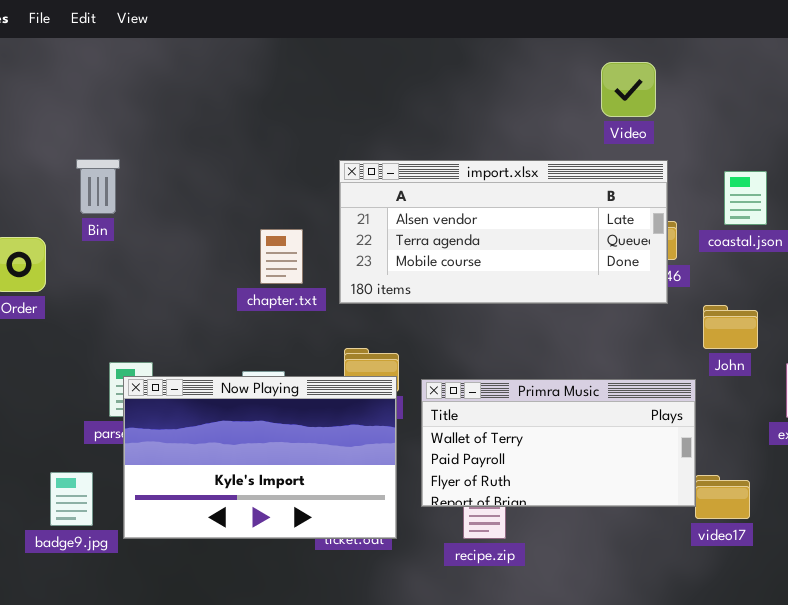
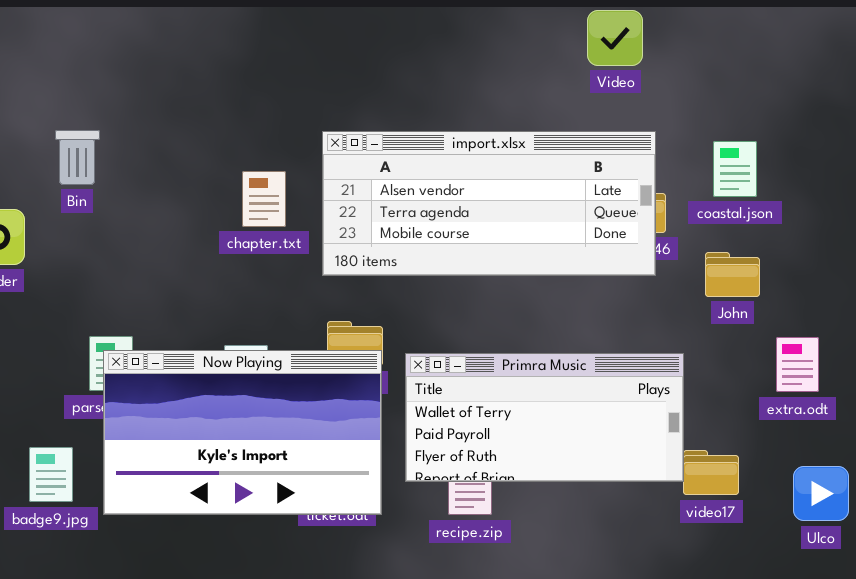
Video: [601,62,656,117] -> [587,10,643,66], moved
chapter.txt: [260,229,303,284] -> [242,171,286,227], moved
John: [703,305,758,349] -> [705,252,760,297], moved

